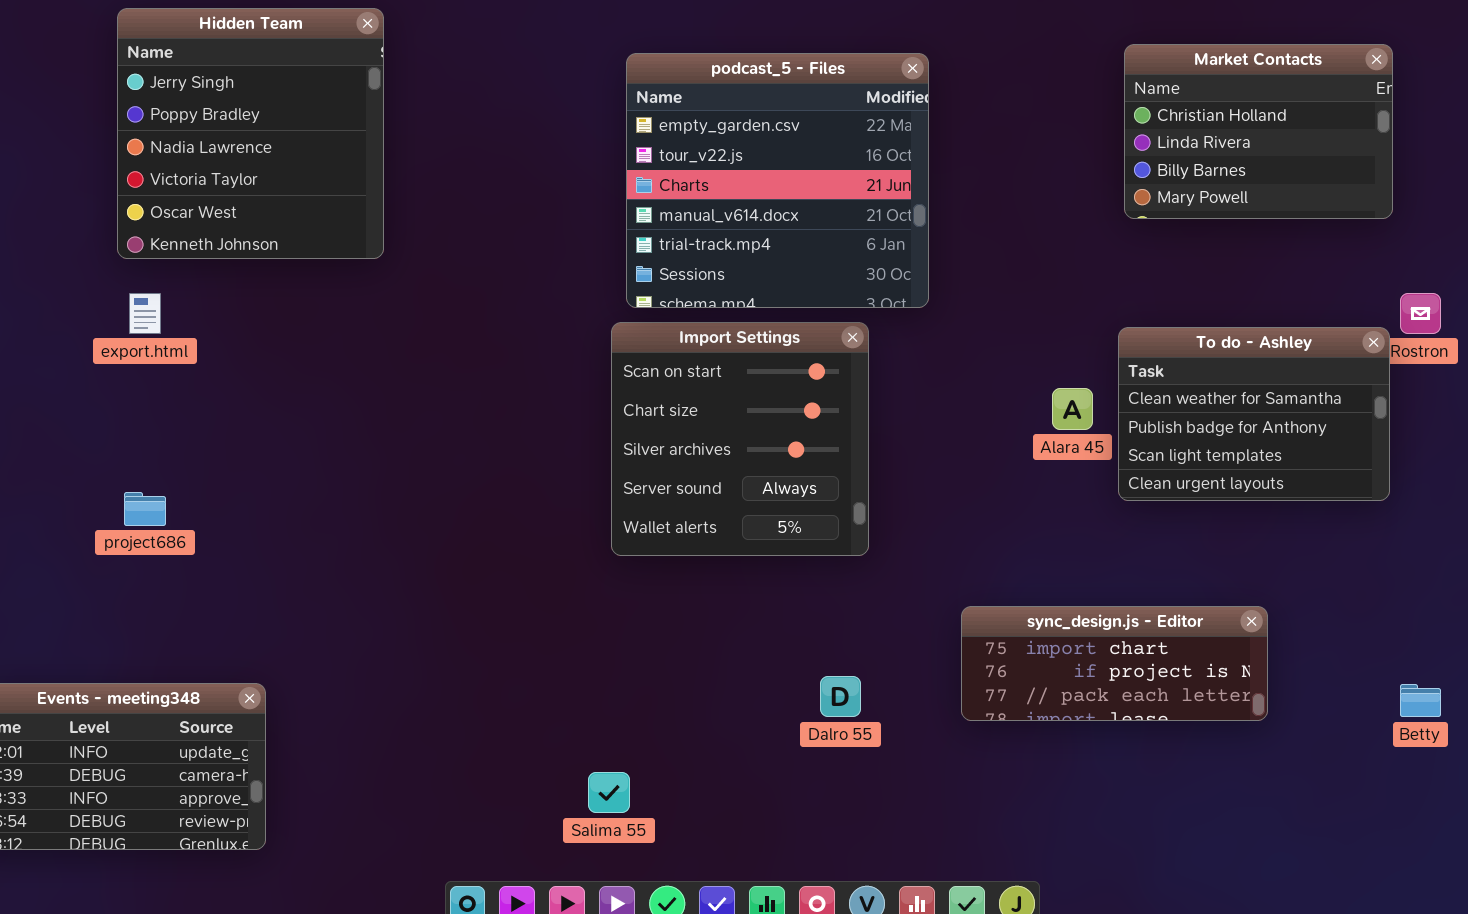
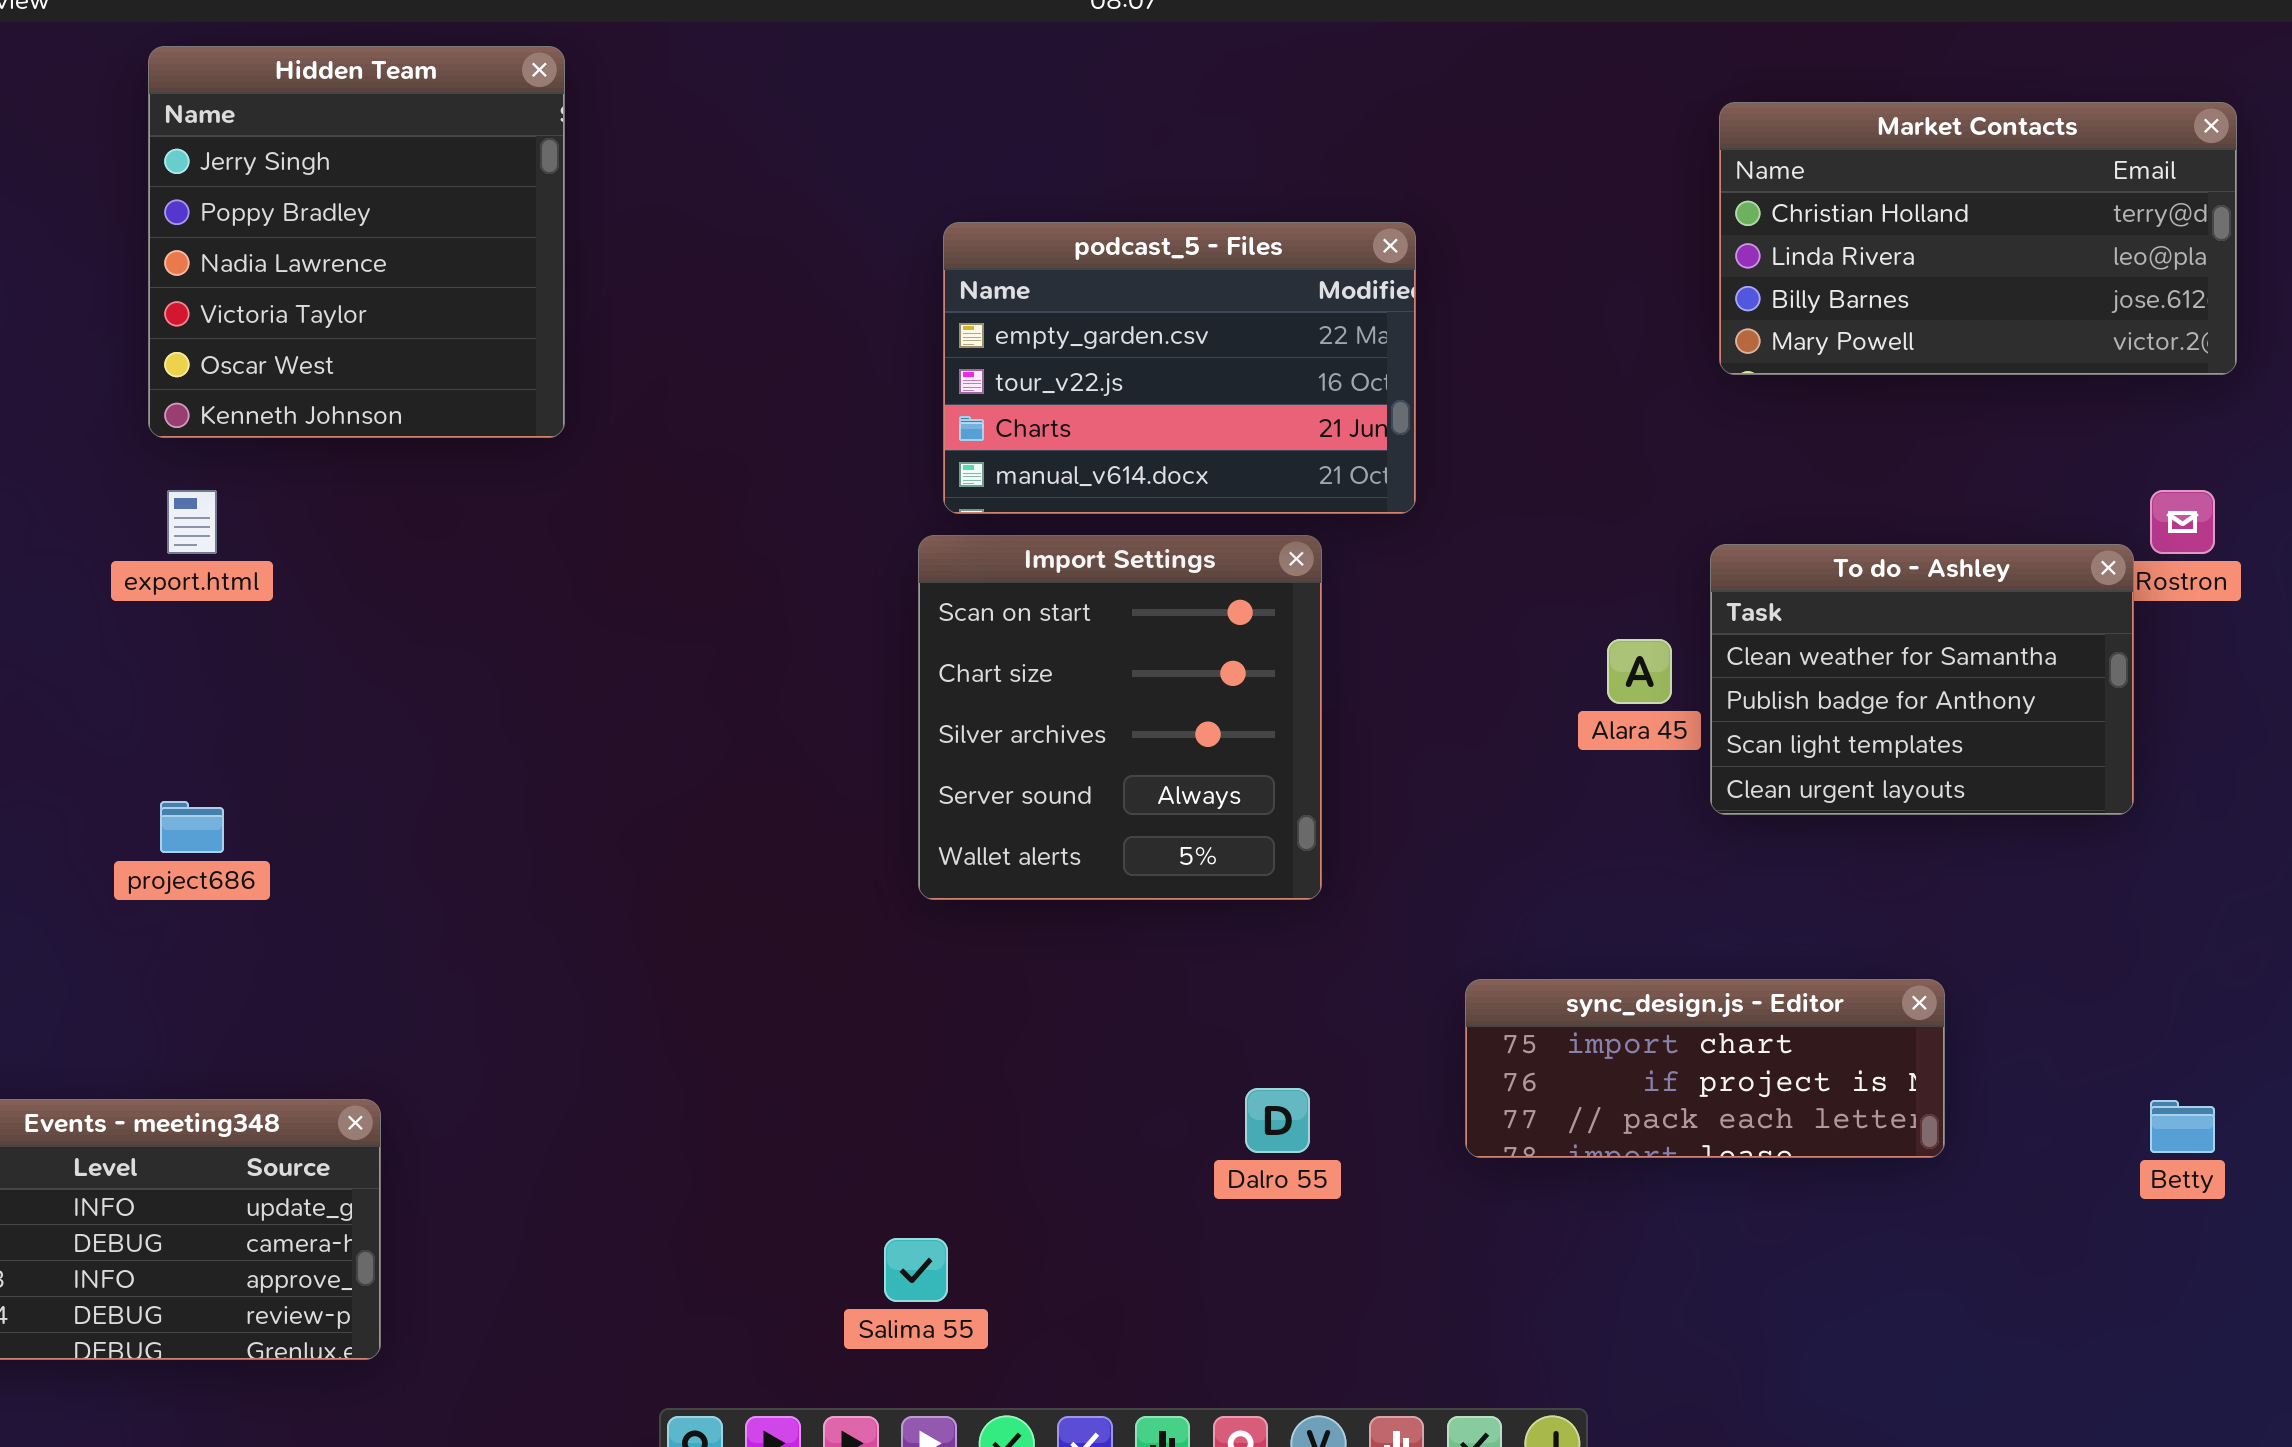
Market Contacts: [1124,44,1393,219] -> [1719,102,2237,375], resized
podcast_5 - Files: [626,53,929,308] -> [943,222,1416,514], resized

